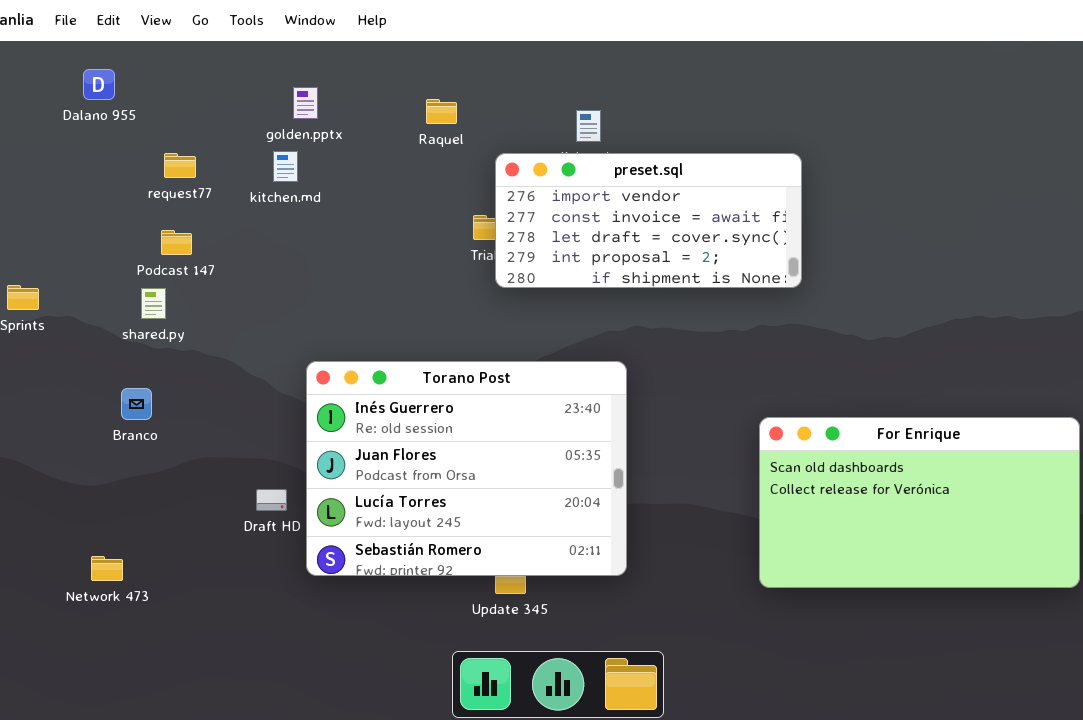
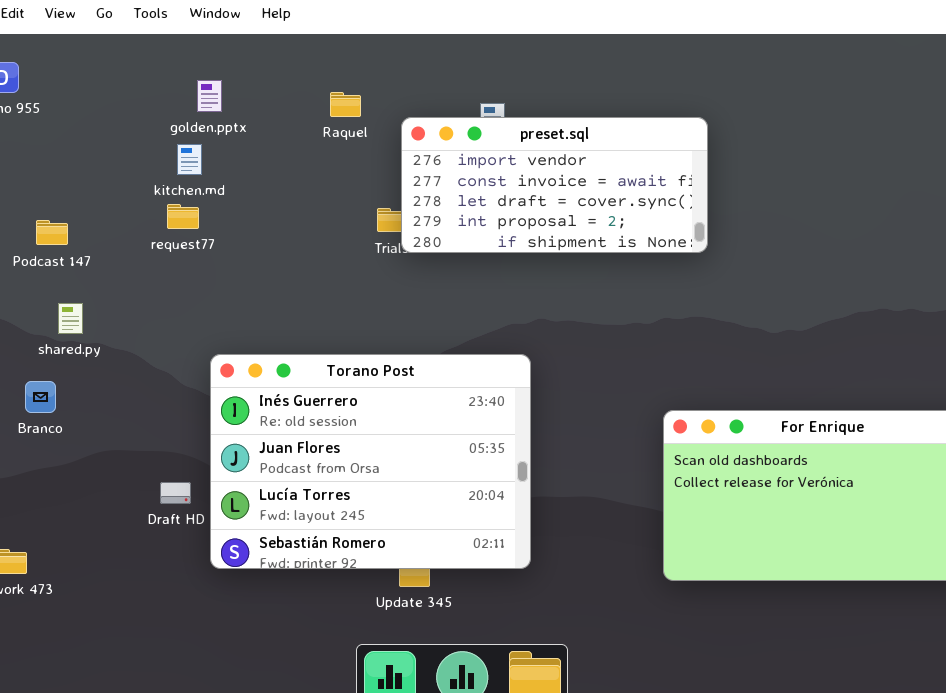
request77: [164,153,196,178] -> [167,204,199,229], moved
preset.sql: [495,153,802,288] -> [401,117,708,253], moved
Podcast 147: [161,230,192,255] -> [36,220,68,245], moved
shared.py: [141,288,166,319] -> [58,303,83,334], moved

